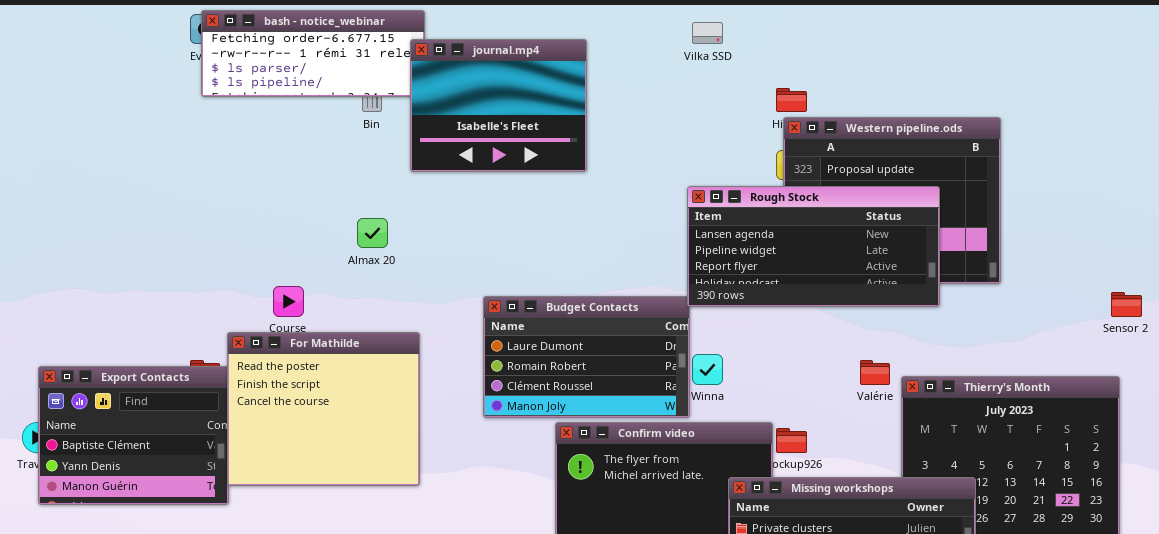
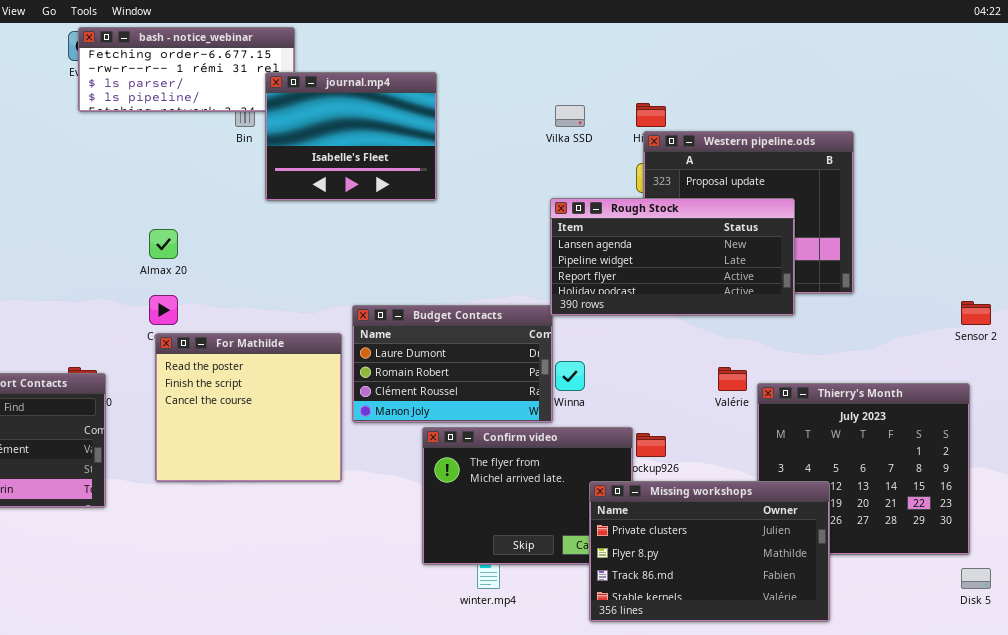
Vilka SSD: [692,22,723,44] -> [555,105,585,127], moved
journal.mp4: [410,39,587,172] -> [265,72,437,201], moved
Almax 20: [357,218,388,248] -> [149,229,178,259], moved
For Mathilde: [227,332,420,486] -> [155,333,342,482], moved

